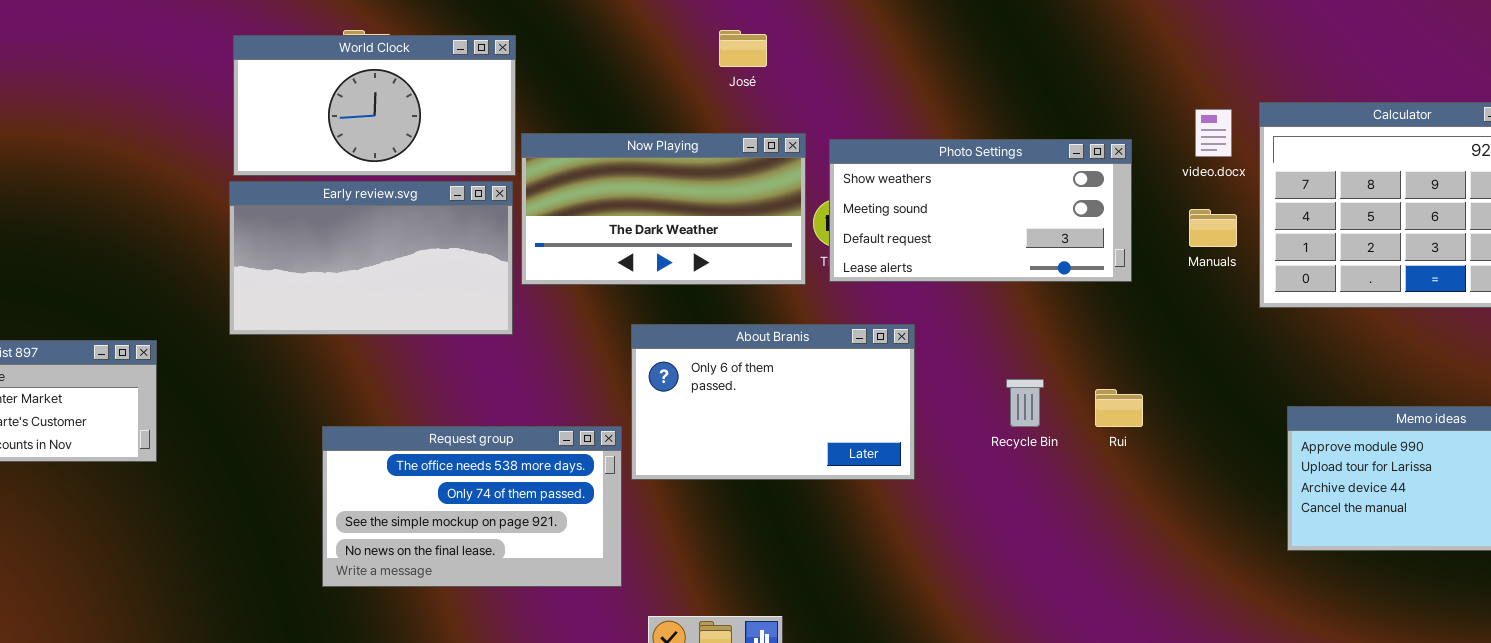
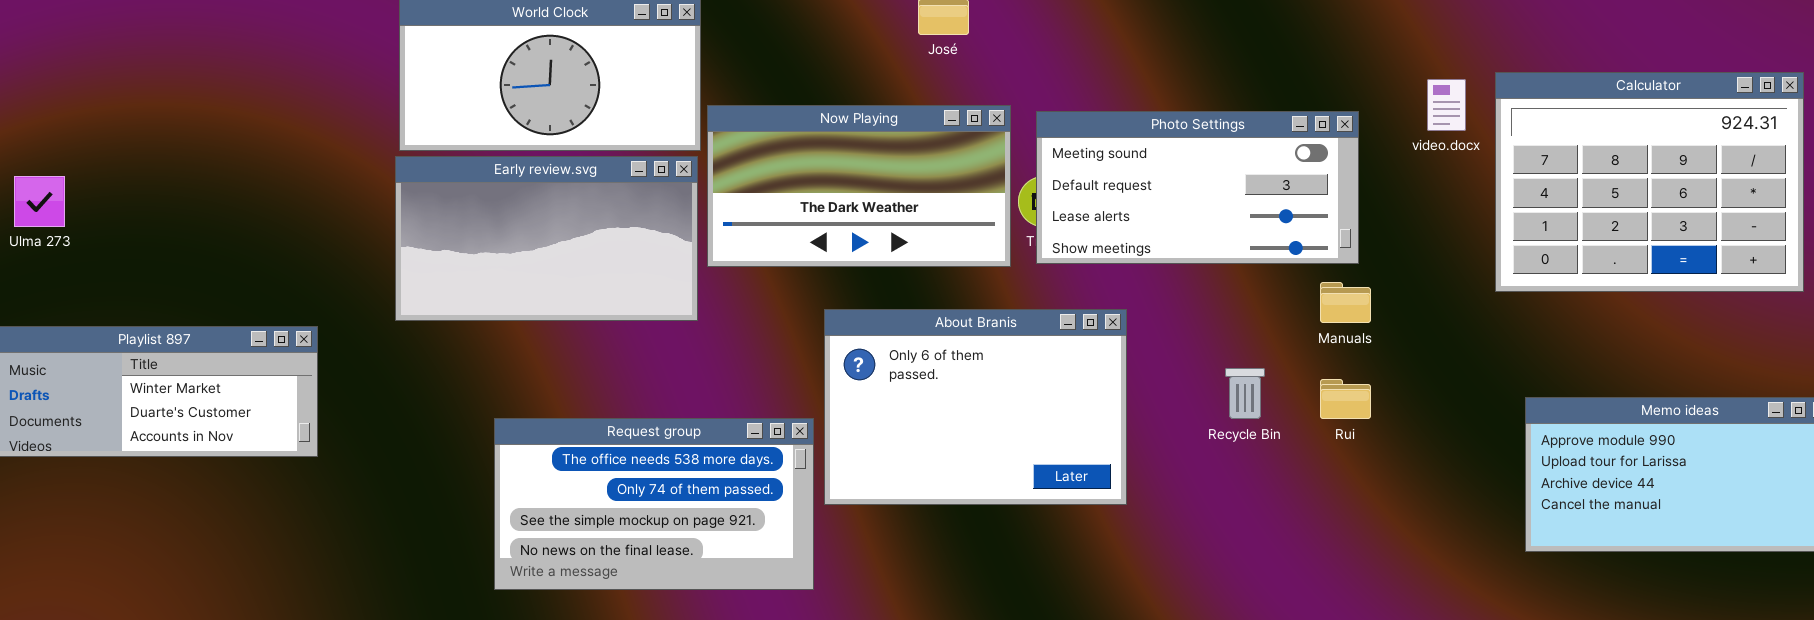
Photo Settings: [829,139,1132,282] -> [1036,111,1359,264], scrolled down 1 row
Manuals: [1189,209,1237,247] -> [1320,282,1371,323], moved
About Branis: [631,324,915,480] -> [824,309,1127,505], resized

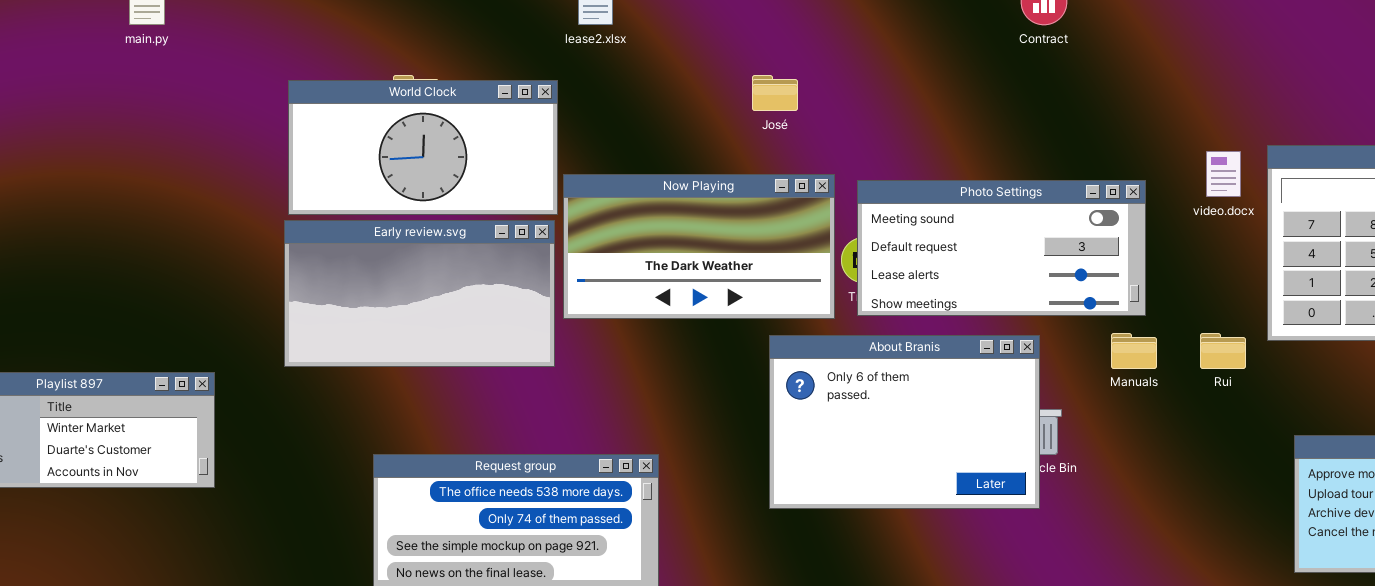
About Branis: [824,309,1127,505] -> [769,335,1040,509], moved
Rui: [1320,379,1371,419] -> [1200,333,1246,369], moved

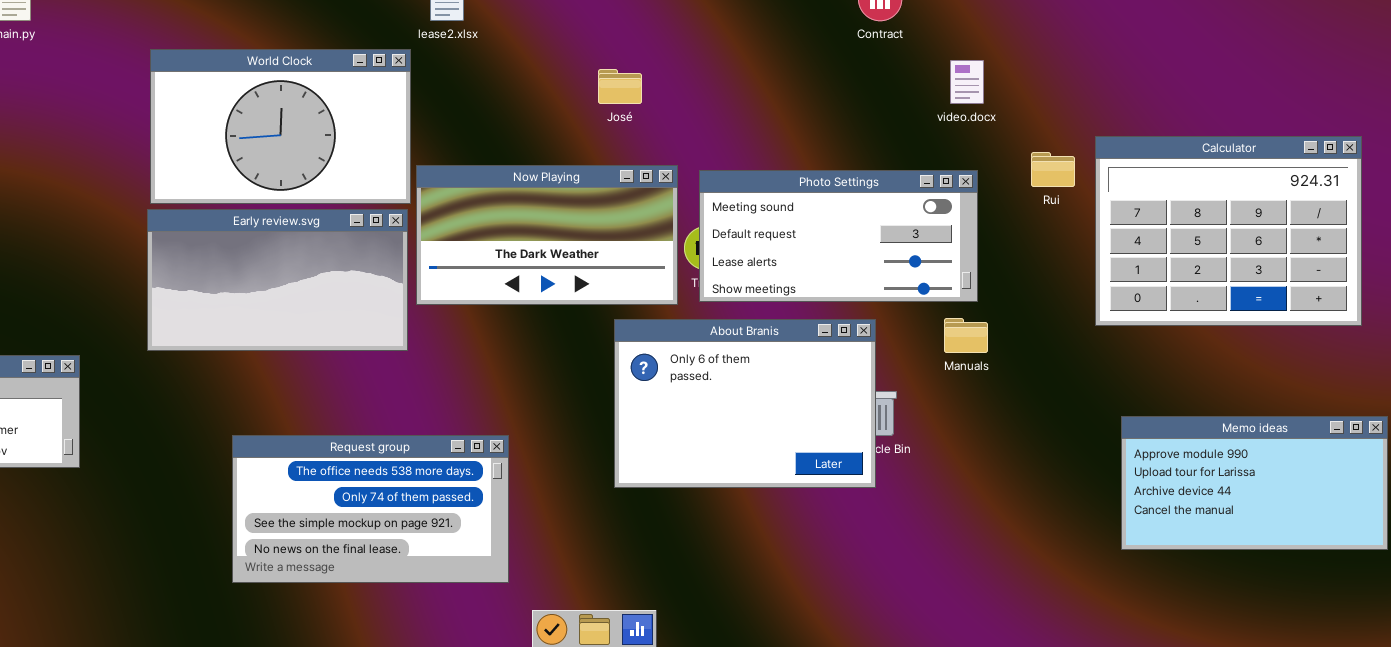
World Clock: [288,80,558,215] -> [150,49,411,204], resized
video.docx: [1206,151,1241,197] -> [950,60,984,104], moved
Rui: [1200,333,1246,369] -> [1031,152,1075,187], moved

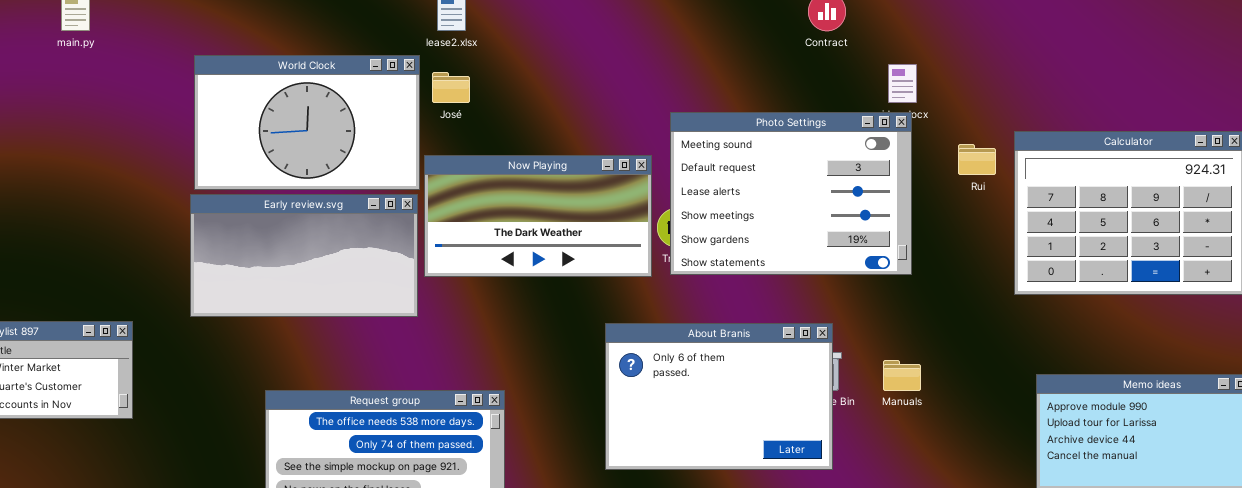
José: [598,69,642,104] -> [432,72,470,103], moved
Photo Settings: [699,170,978,302] -> [670,112,912,275], resized
Manuals: [944,318,988,353] -> [883,360,921,391], moved
About Branis: [614,319,876,488] -> [605,323,833,470], moved

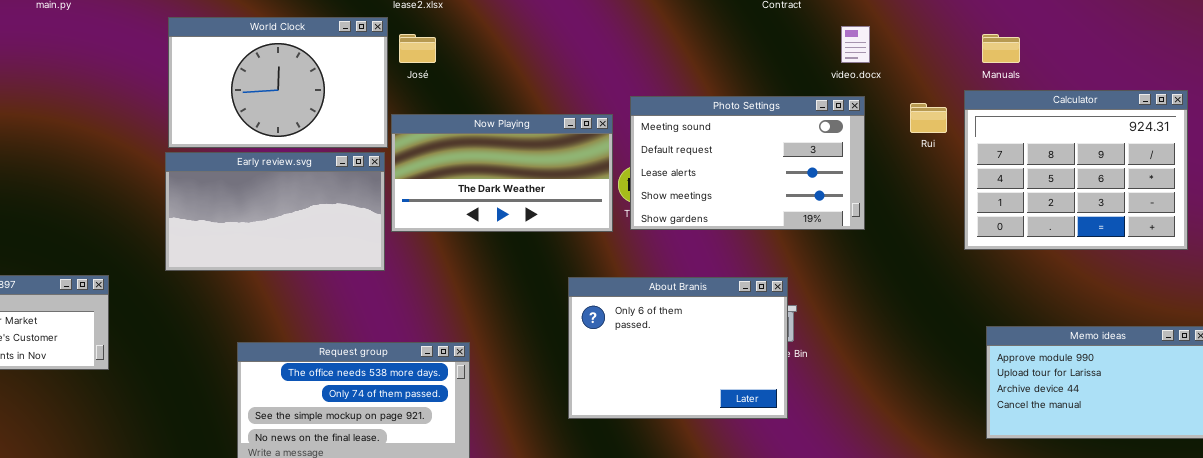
Photo Settings: [670,112,912,275] -> [630,96,865,230], resized
Manuals: [883,360,921,391] -> [982,34,1020,63], moved

